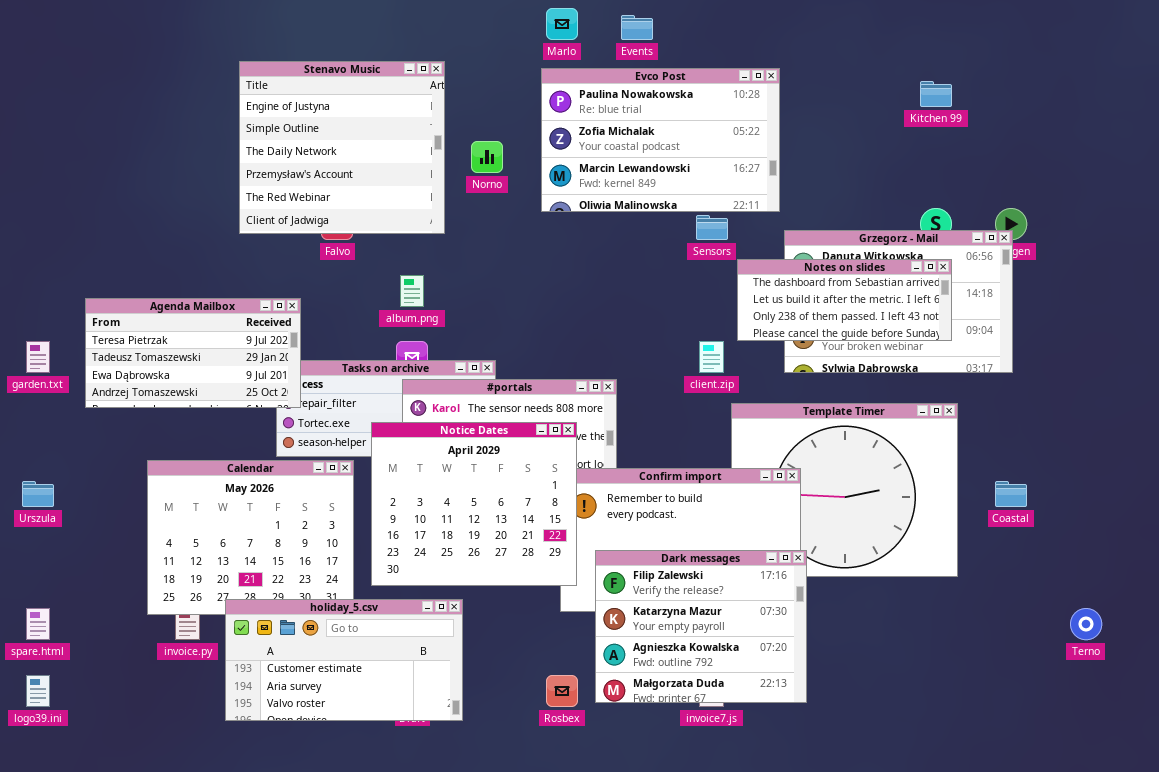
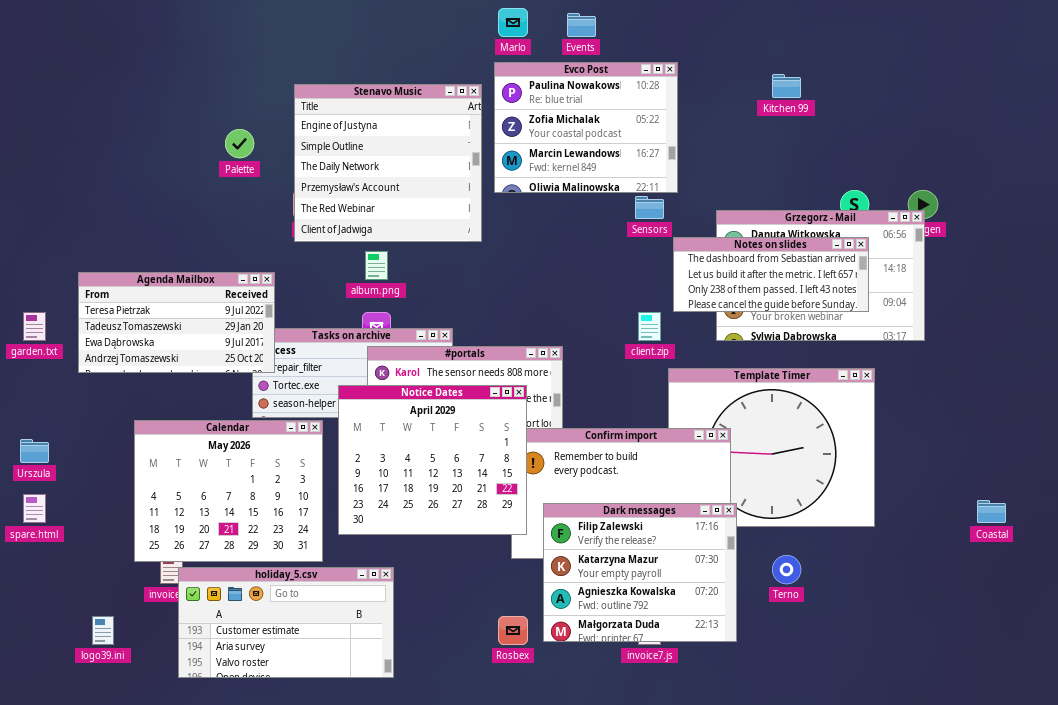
Stenavo Music: [239,61,445,234] -> [294,84,482,242], moved
Evco Post: [541,68,780,212] -> [494,62,678,193], resized
Kitchen 99: [920,81,952,107] -> [772,74,801,98], moved
Coastal: [995,481,1027,507] -> [977,500,1006,523], moved
holiday_5.csv: [225,599,463,721] -> [178,567,394,678], moved
spare.html: [26,608,50,640] -> [23,494,46,523], moved
Terno: [1070,608,1102,640] -> [772,555,801,584], moved
logo39.ini: [26,675,50,707] -> [92,616,114,645], moved

